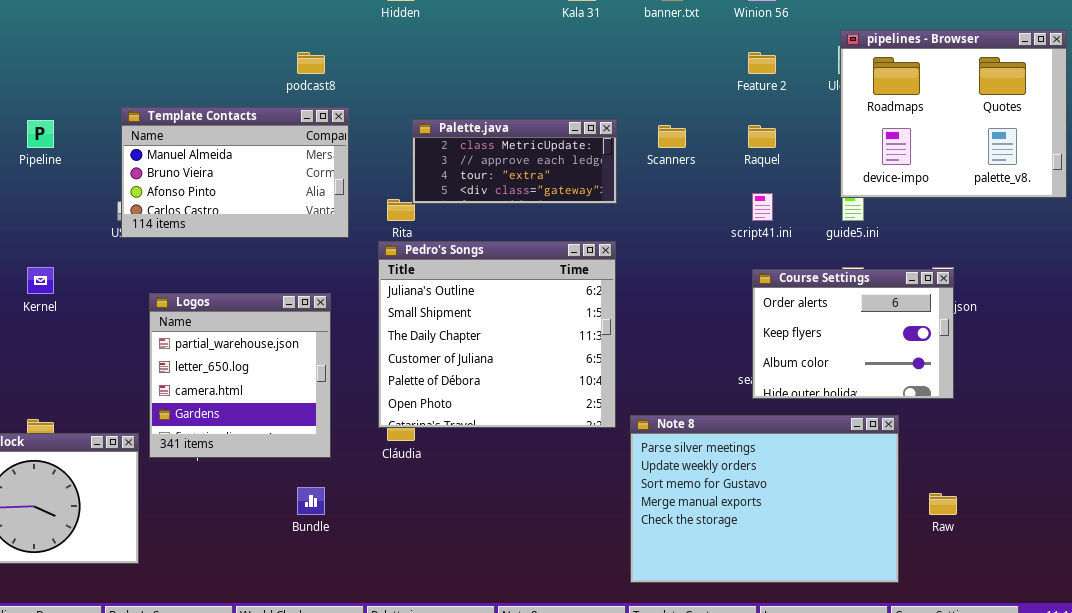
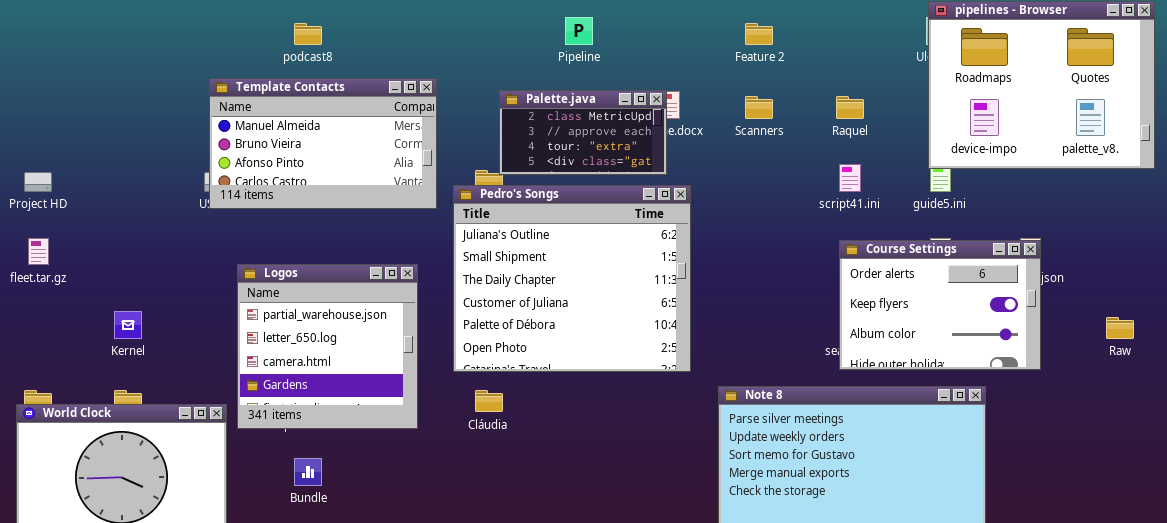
podcast8: [297,52,325,74] -> [294,23,322,45], moved
Feature 2: [748,52,776,74] -> [745,23,773,45], moved
Palette.java: [412,119,617,204] -> [499,90,667,175], resized
Pipeline: [27,120,54,148] -> [565,17,593,45], moved
Pedro's Songs: [378,241,616,428] -> [453,185,691,372], moved
Kernel: [27,267,54,294] -> [114,311,142,339], moved
Bundle: [297,487,325,515] -> [294,458,322,486], moved
Raw: [929,493,957,515] -> [1106,317,1134,339], moved

